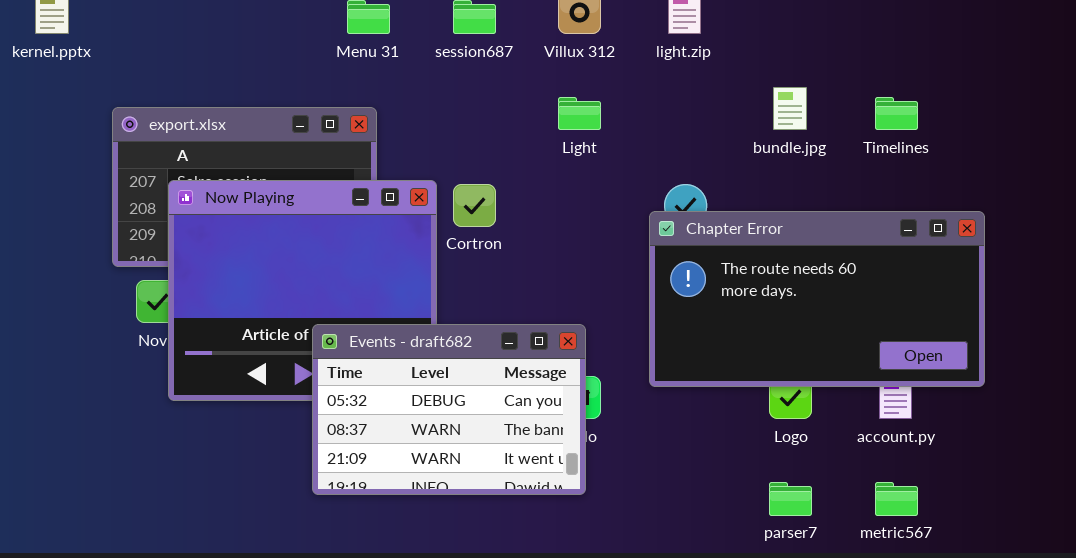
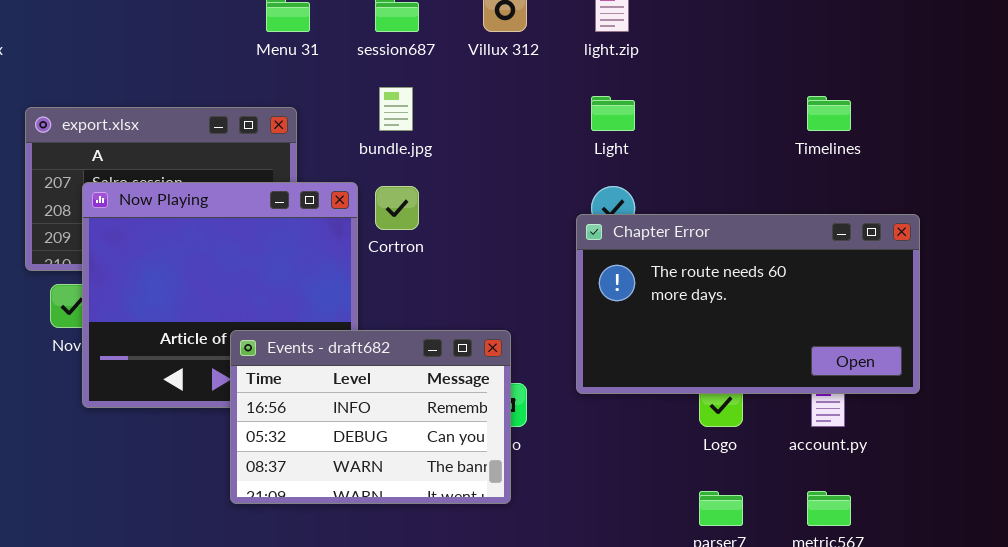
bundle.jpg: [773,87,807,130] -> [379,87,413,131], moved
Light: [558,97,601,130] -> [591,96,635,131], moved
Events - draft682: [312,324,586,495] -> [230,330,511,504], scrolled up 1 row

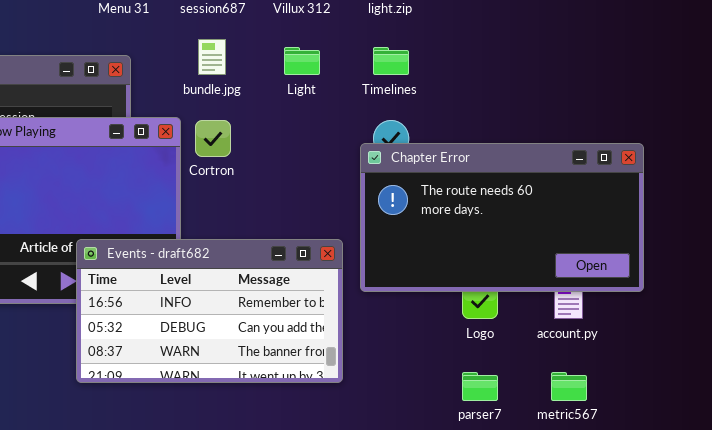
Light: [591,96,635,131] -> [284,47,320,75], moved
Timelines: [807,96,851,131] -> [373,47,409,75], moved
Events - draft682: [230,330,511,504] -> [76,239,343,383], resized

